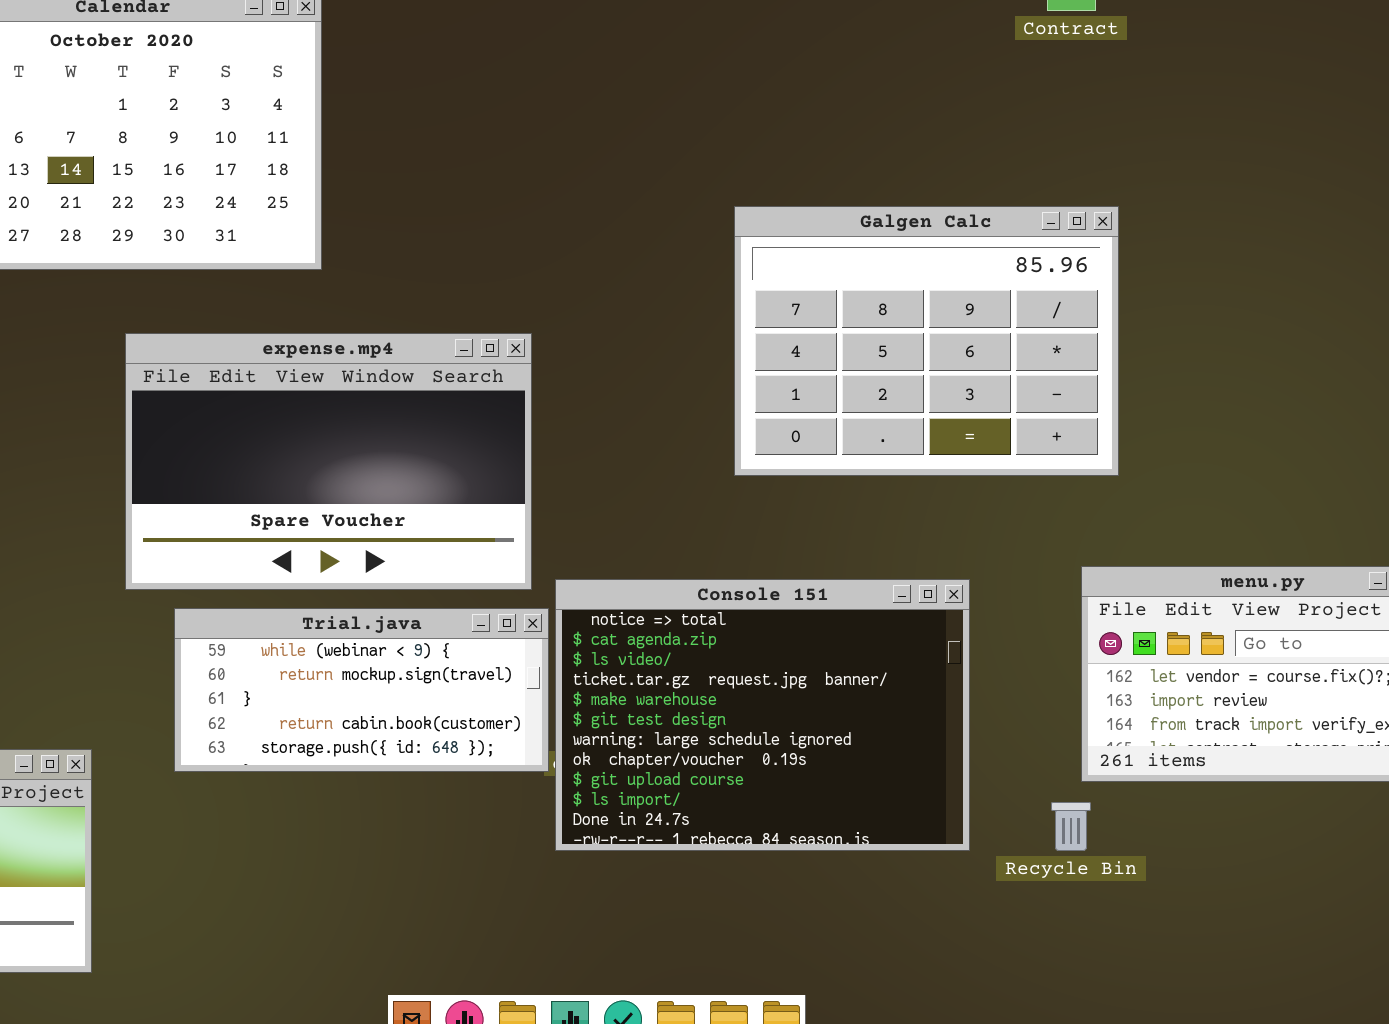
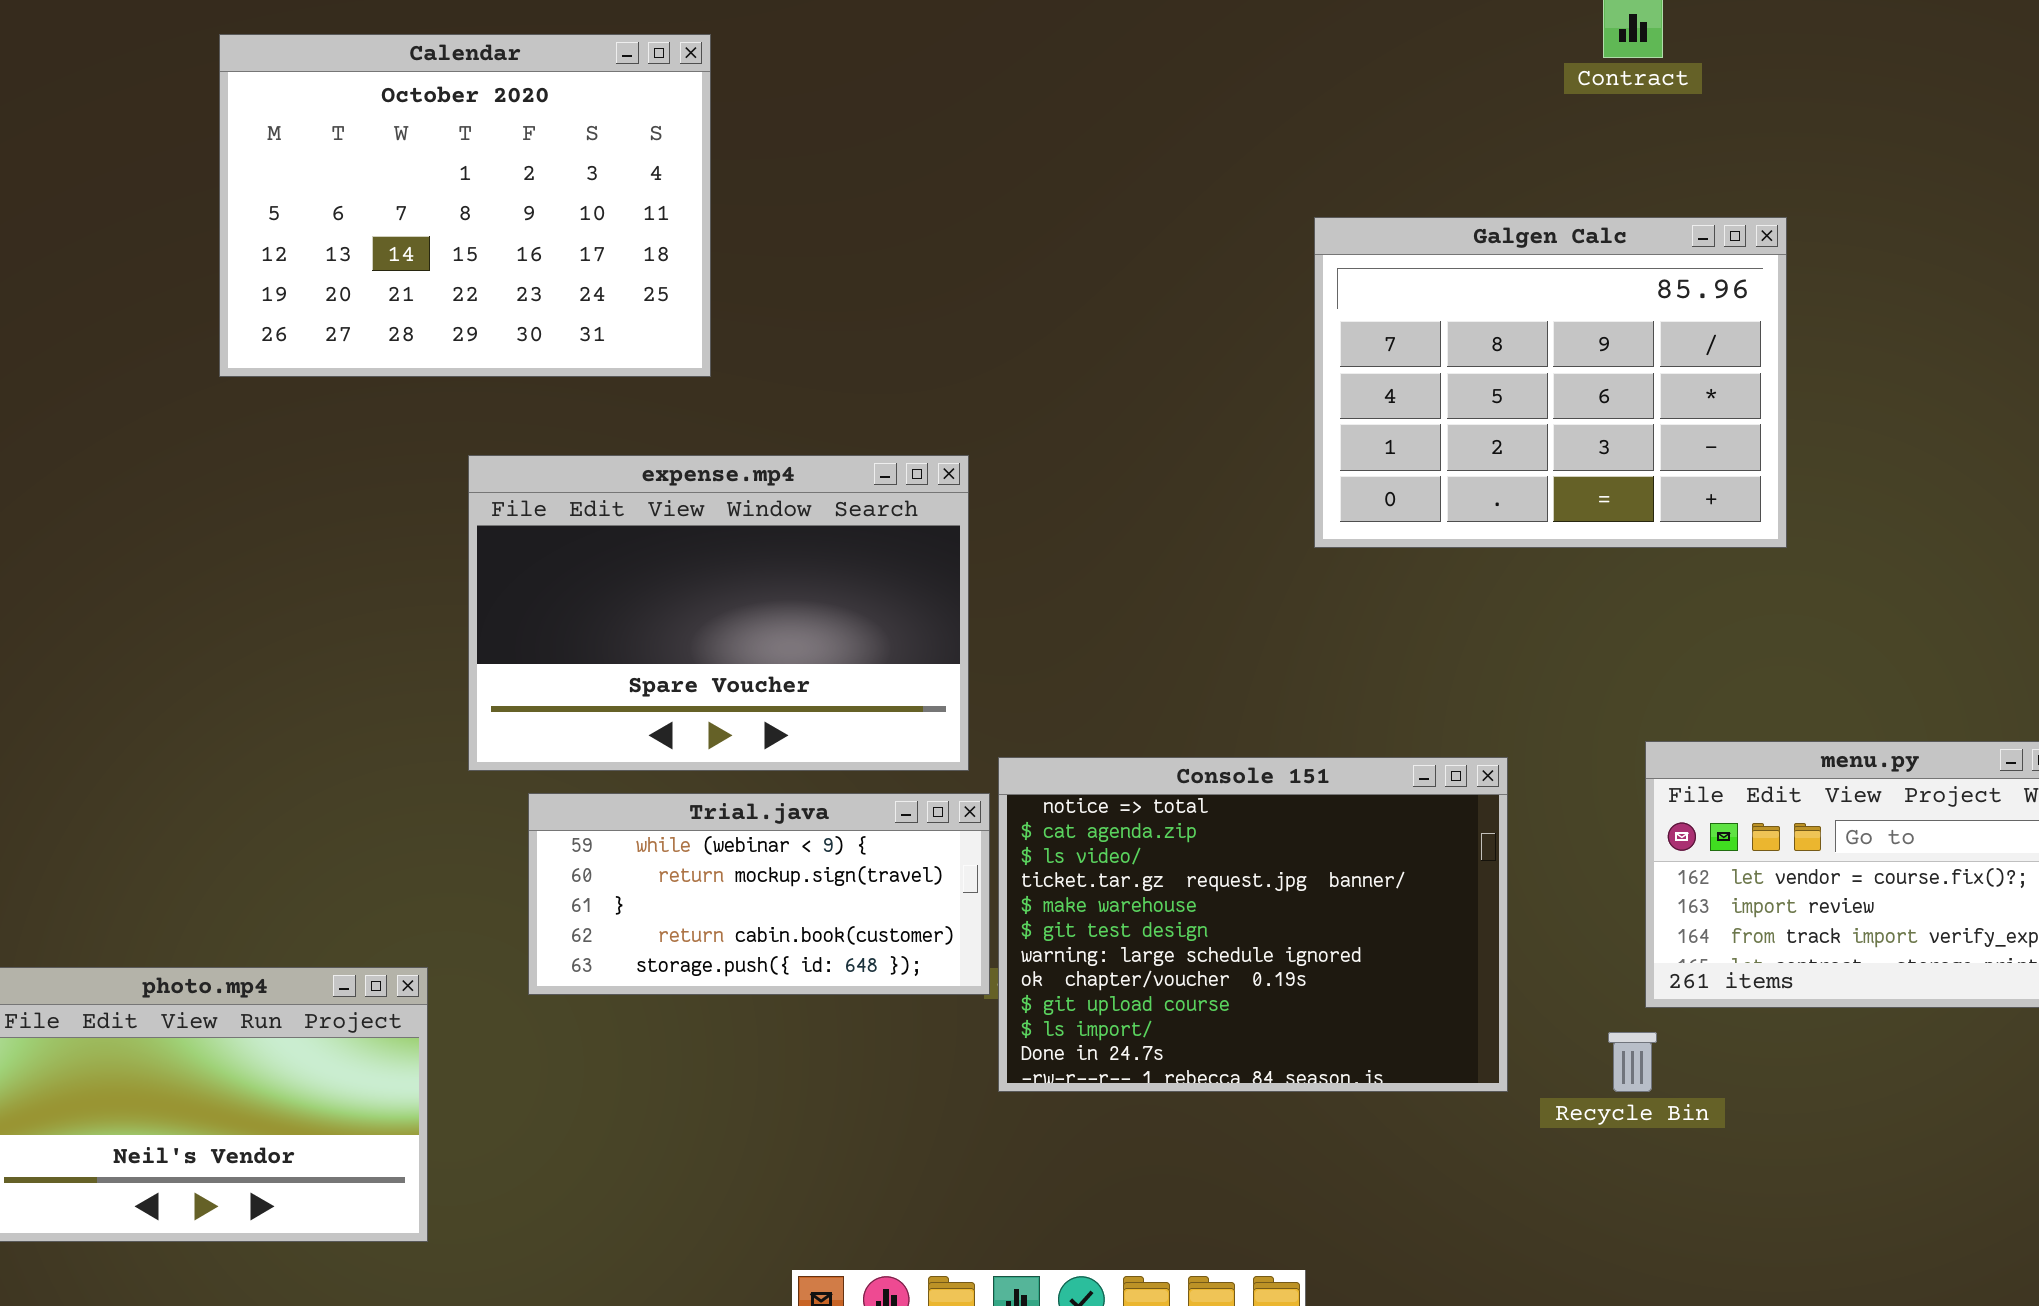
Galgen Calc: [734,206,1119,476] -> [1314,217,1787,548], moved

